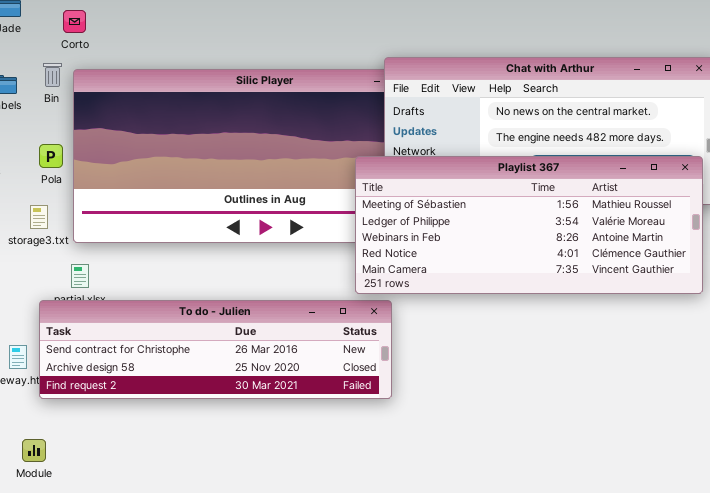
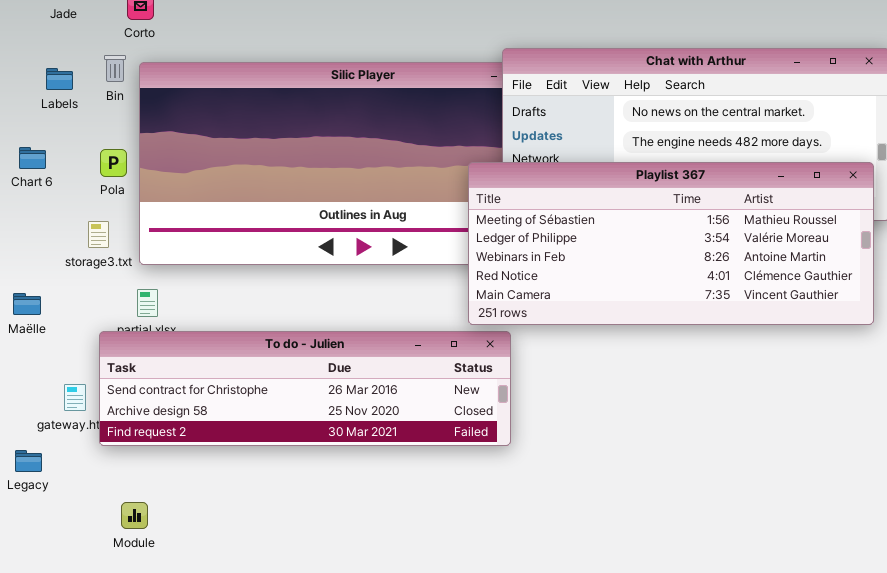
Module: [22,439,46,462] -> [121,502,148,529], moved

